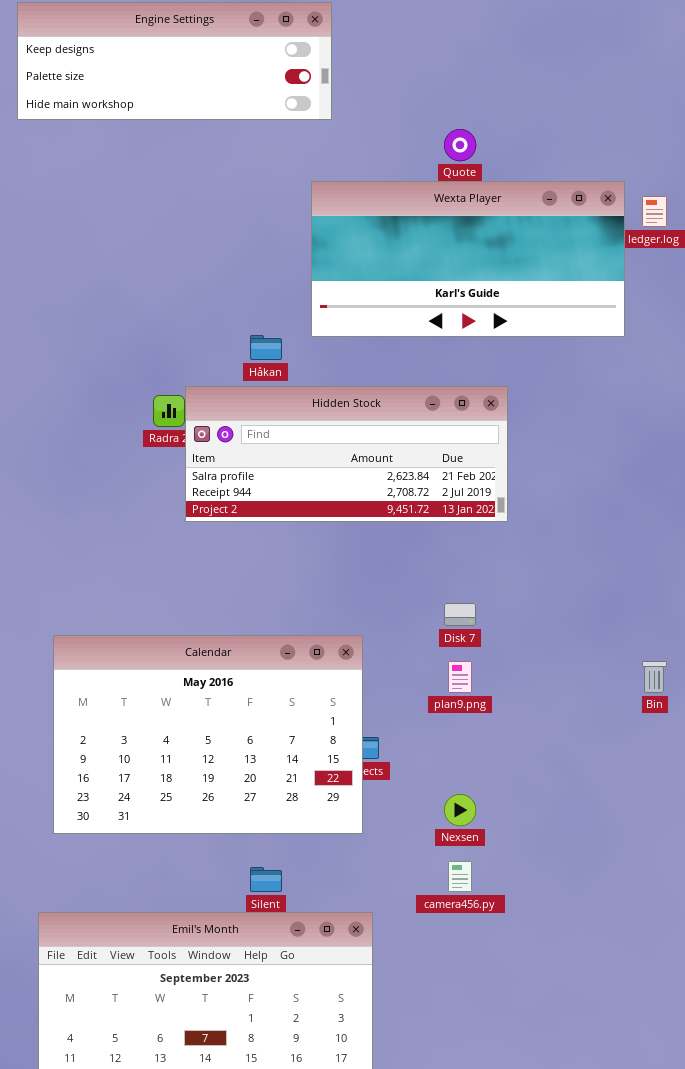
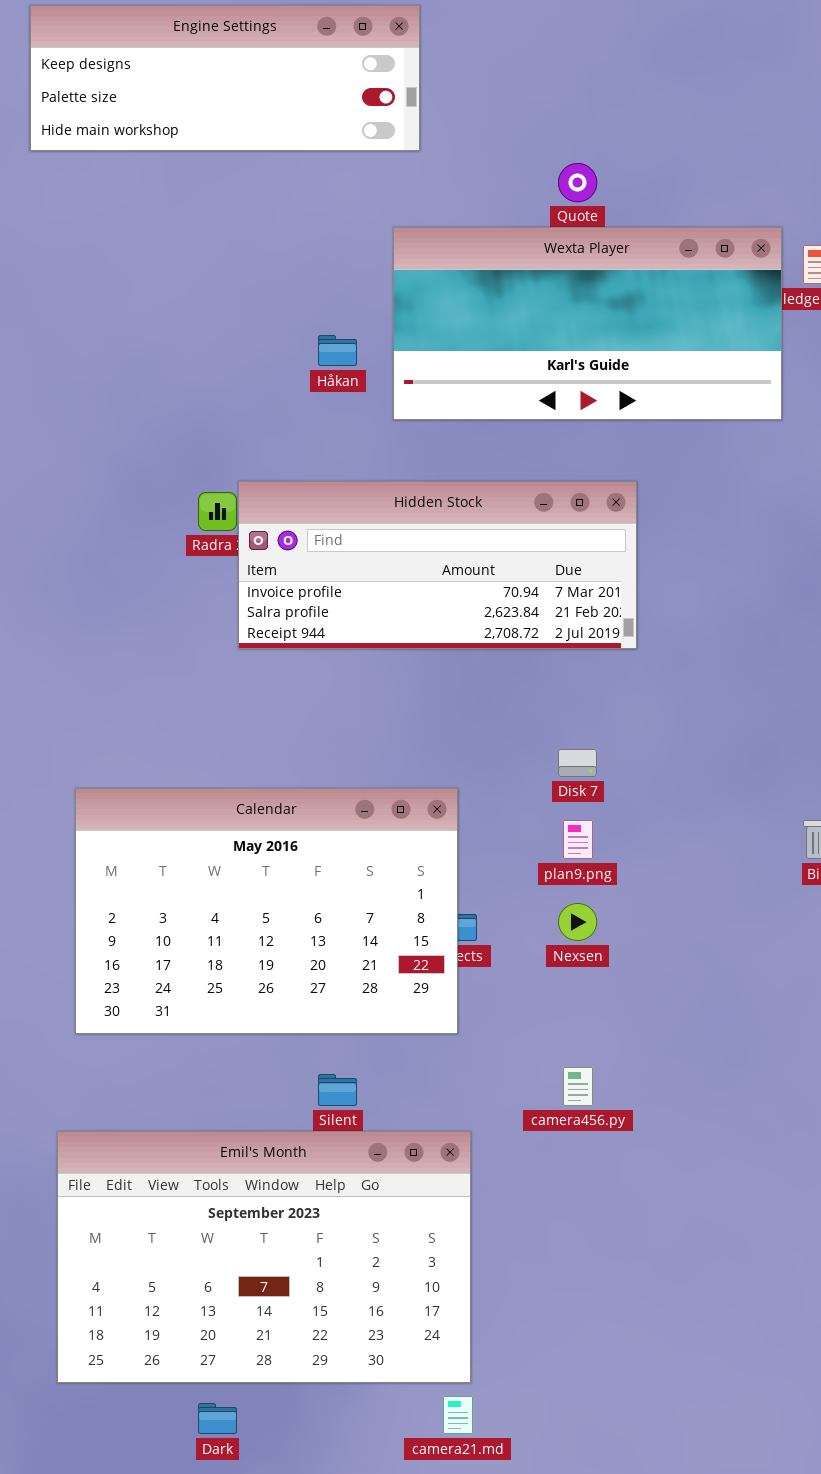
Håkan: [250,335,282,360] -> [318,335,357,366], moved
Hidden Stock: [185,386,508,522] -> [238,481,637,649], scrolled up 1 row
Nexsen: [444,794,476,826] -> [558,903,597,941], moved

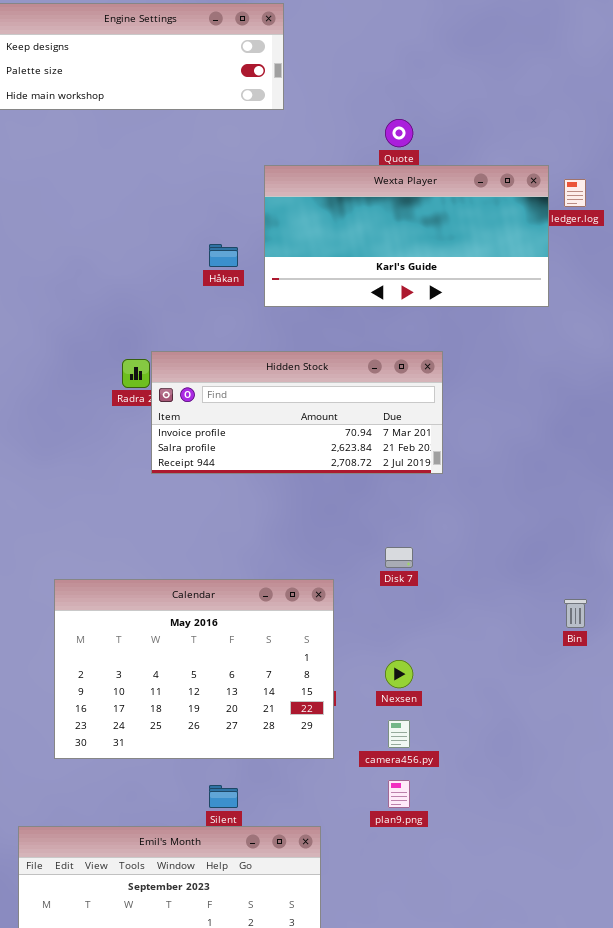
Calendar: [75,788,458,1034] -> [54,579,334,759], moved
plan9.png: [563,820,593,859] -> [388,780,410,808], moved
camera456.py: [563,1067,593,1106] -> [388,720,410,748], moved

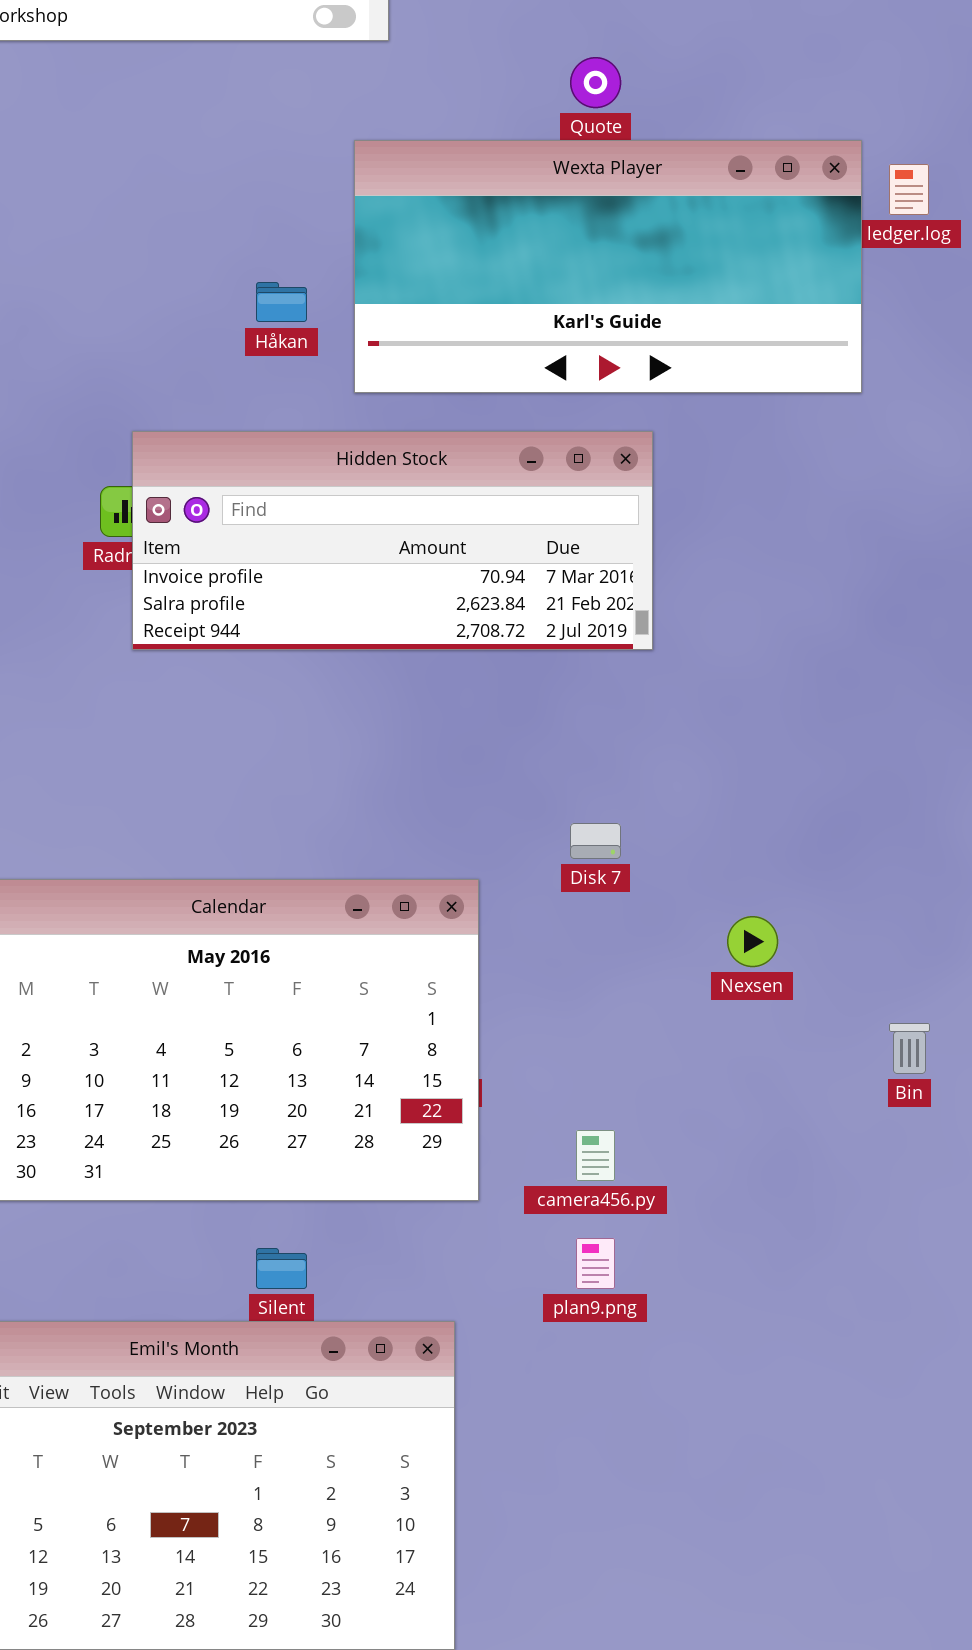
Hidden Stock: [151,351,443,474] -> [132,431,653,650], moved
Bin: [564,599,587,628] -> [889,1023,930,1074], moved
Nexsen: [385,660,413,688] -> [727,916,778,967], moved

